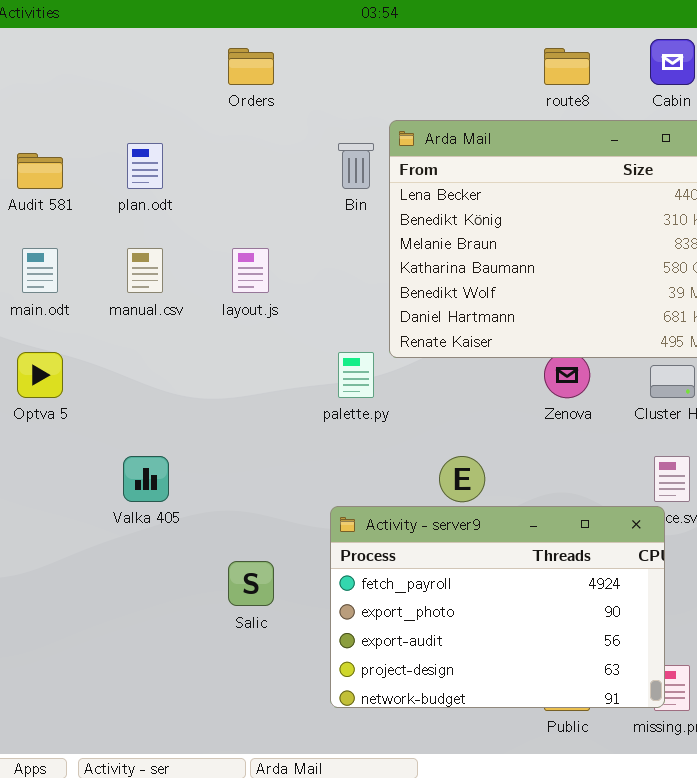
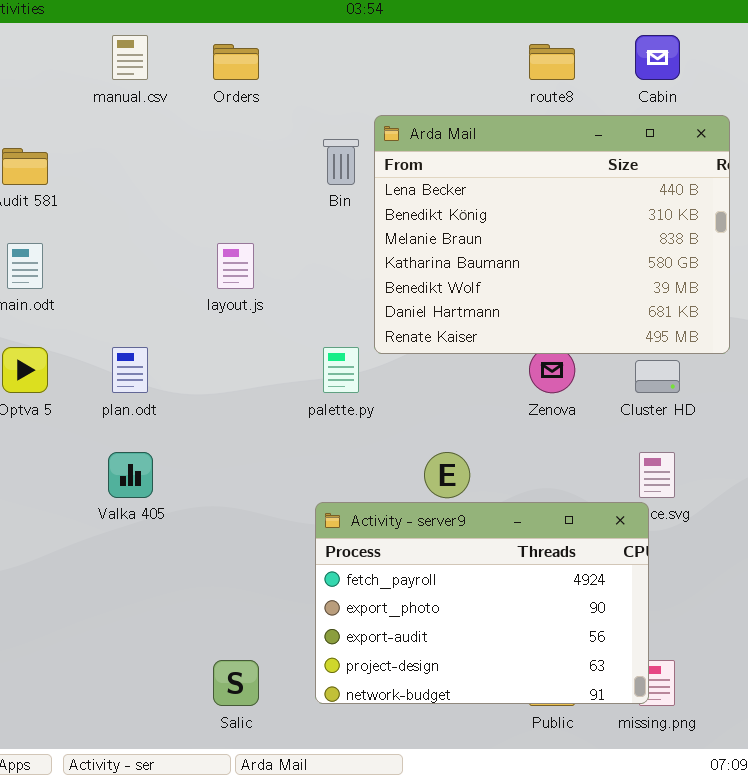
plan.odt: [127,143,163,189] -> [112,347,148,393], moved
manual.csv: [127,248,163,293] -> [112,35,148,80], moved
Salic: [228,561,274,606] -> [213,660,259,706], moved

